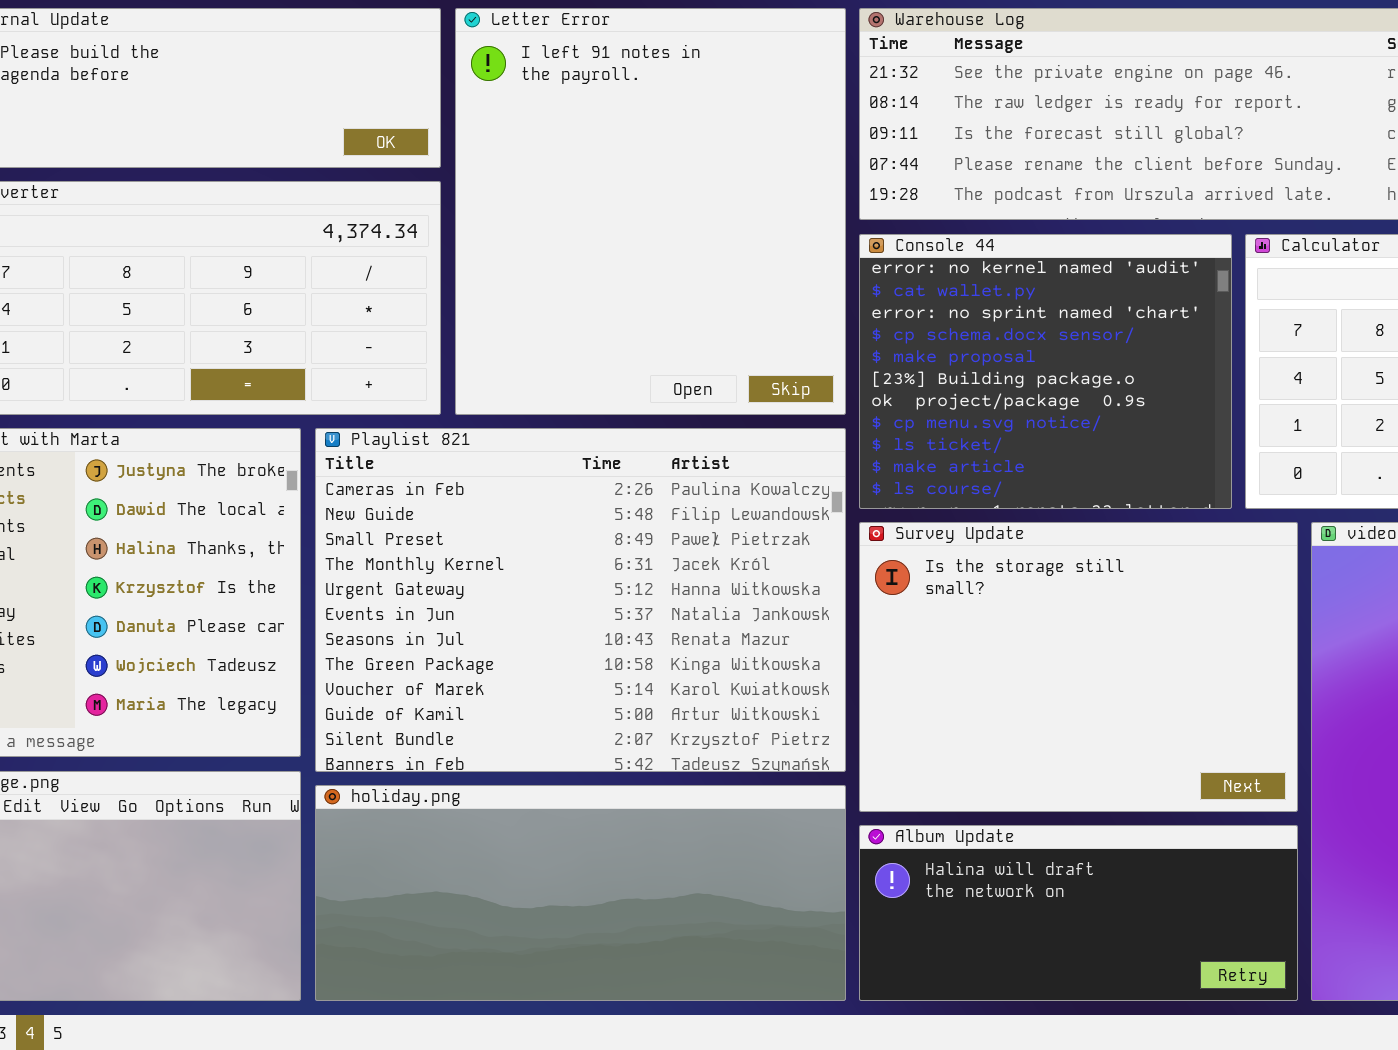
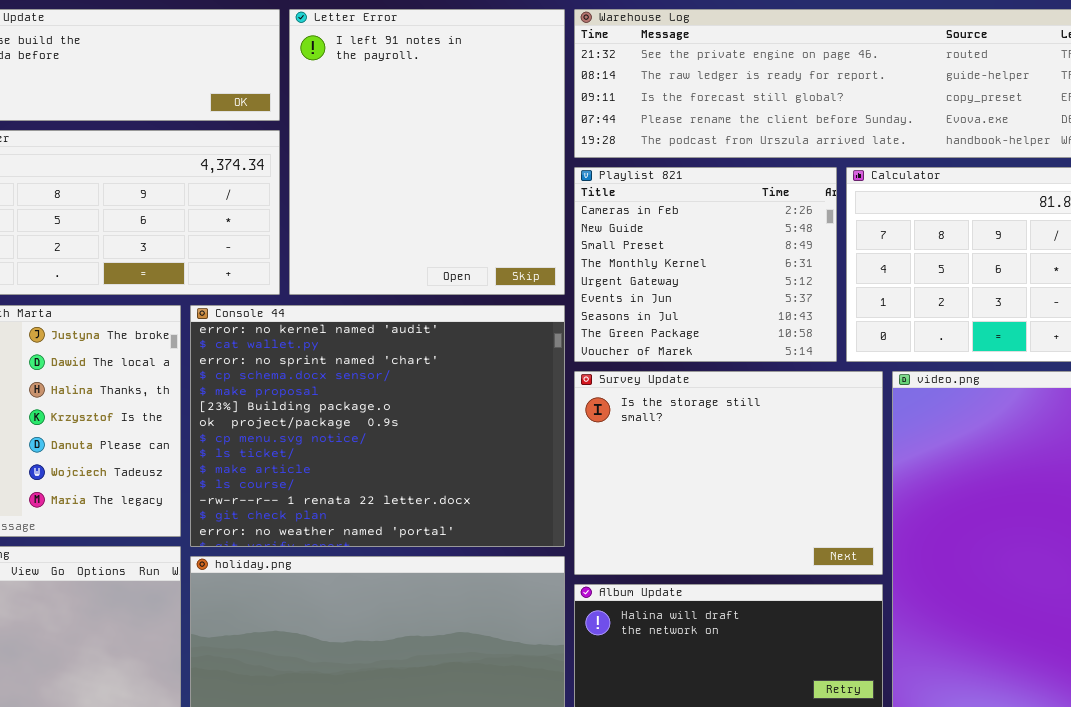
Console 44: [859,234,1232,509] -> [190,305,565,547], moved, resized
Playlist 821: [315,428,846,772] -> [574,167,837,362], moved, resized

